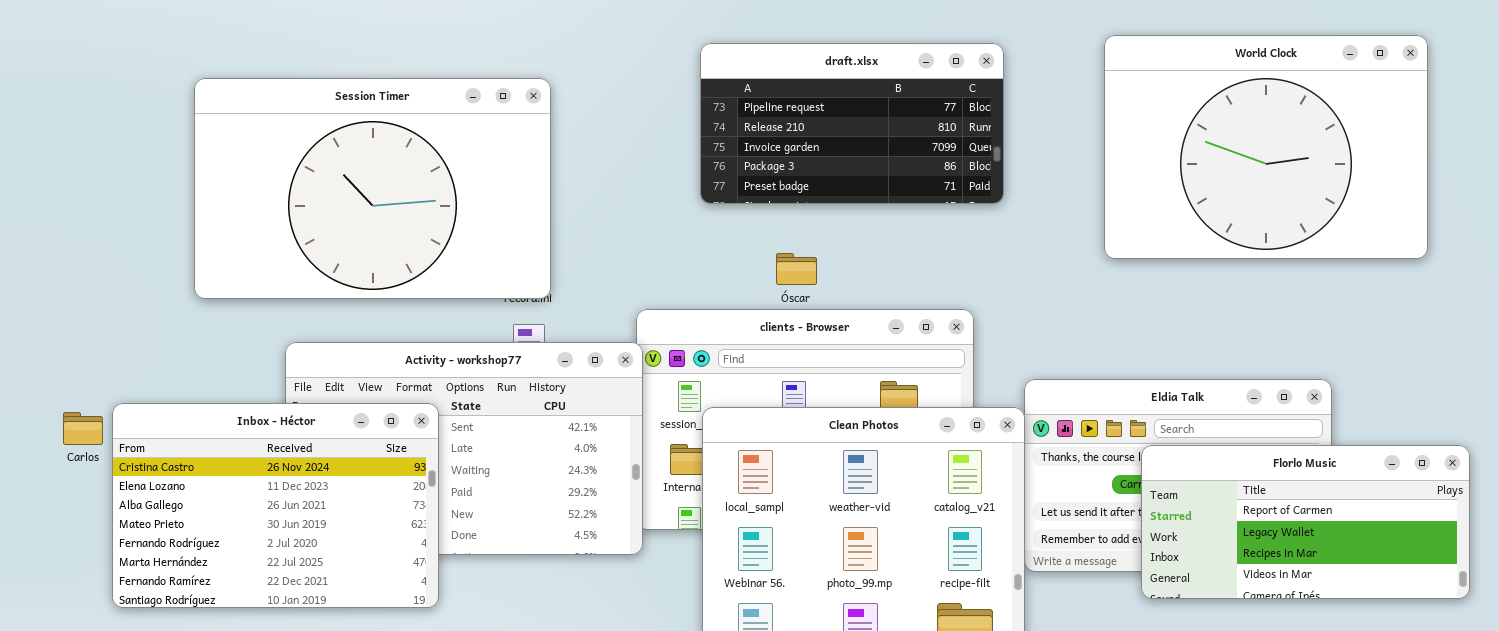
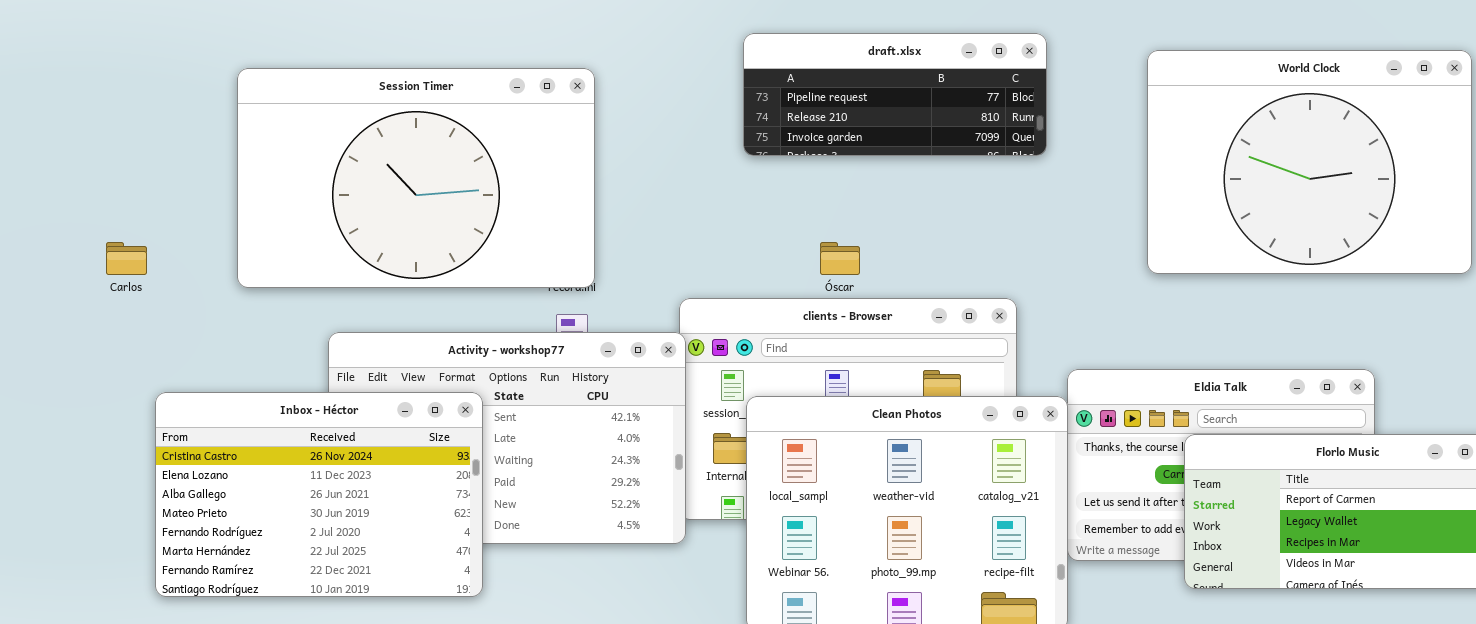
World Clock: [1104,35,1428,259] -> [1147,50,1472,274], moved
draft.xlsx: [700,43,1004,204] -> [743,33,1047,156], resized
Carlos: [63,412,103,445] -> [106,242,147,275], moved

